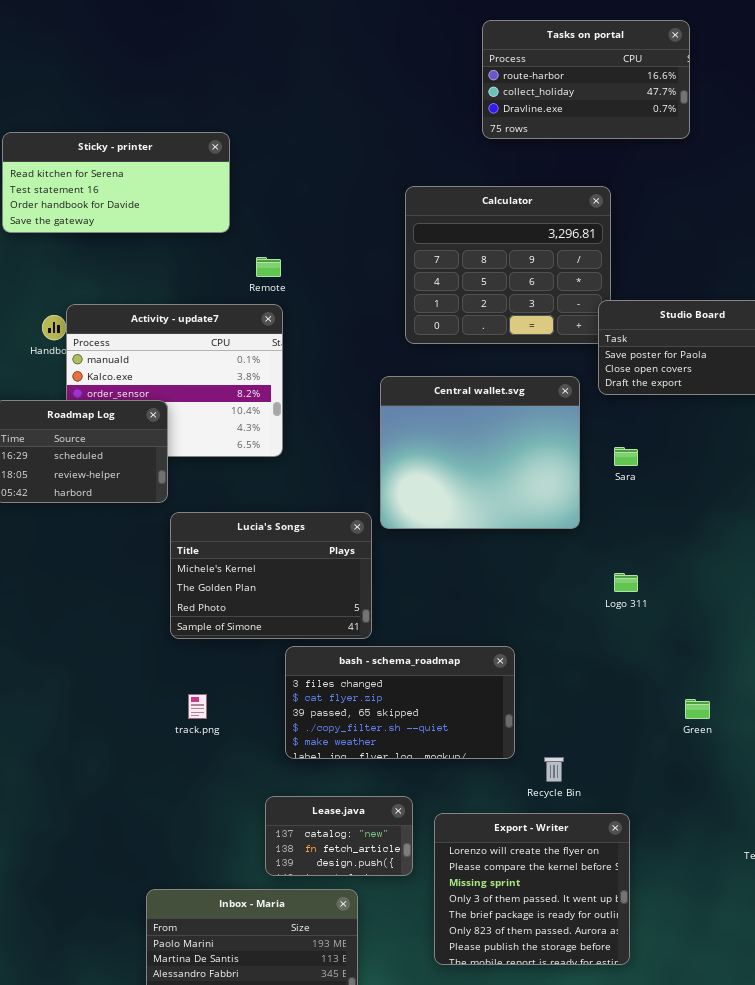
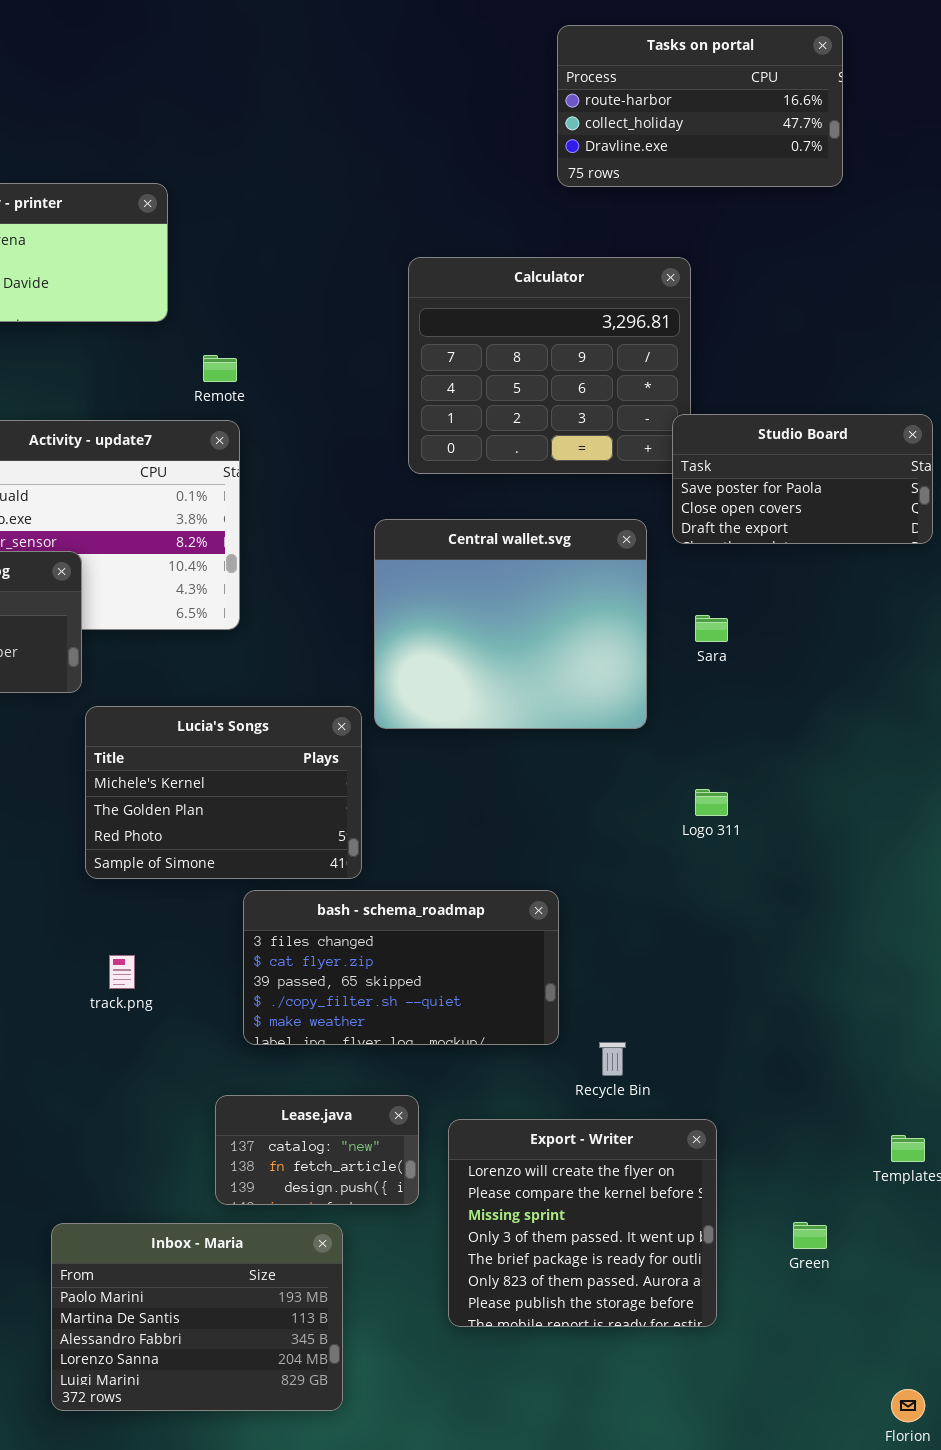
Tasks on portal: [482,20,690,139] -> [557,25,843,187], moved
Green: [685,699,710,719] -> [793,1222,827,1249], moved

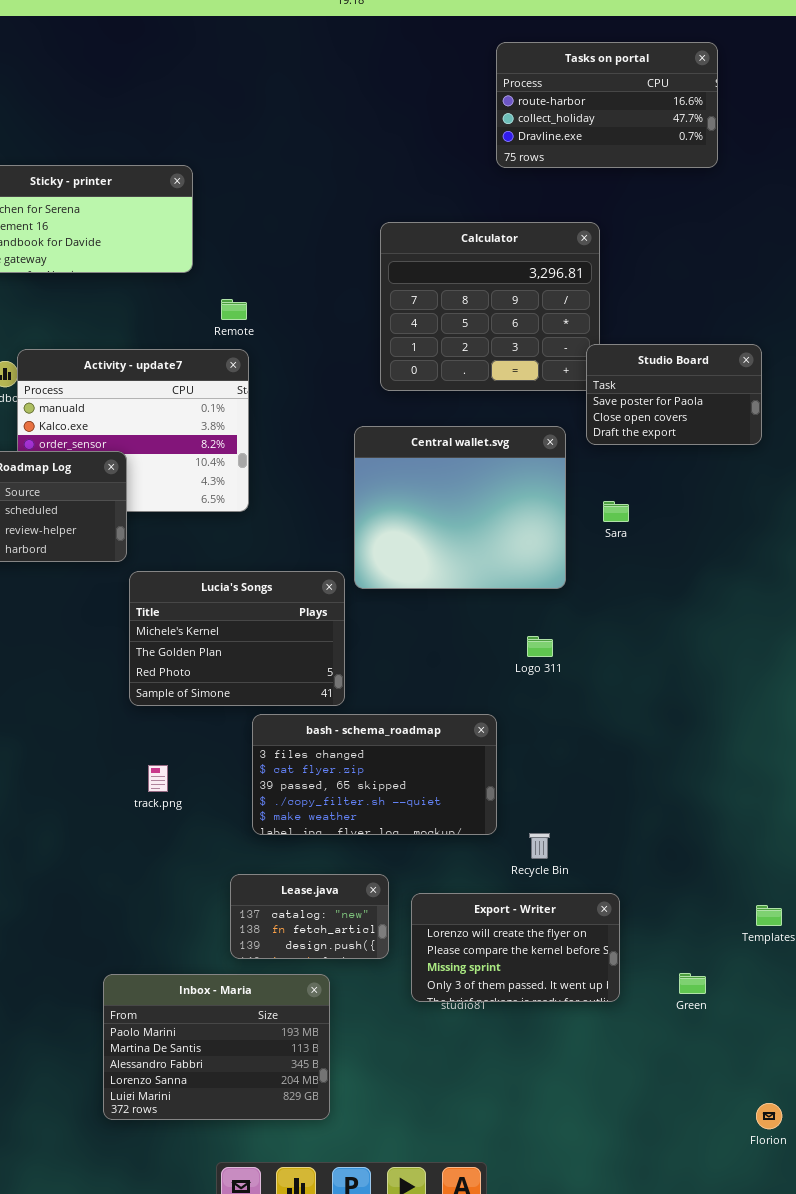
Studio Board: [672,414,933,544] -> [586,344,762,445], resized
Logo 311: [695,789,728,816] -> [527,636,553,657], moved
Export - Writer: [448,1119,717,1327] -> [411,893,620,1002], resized

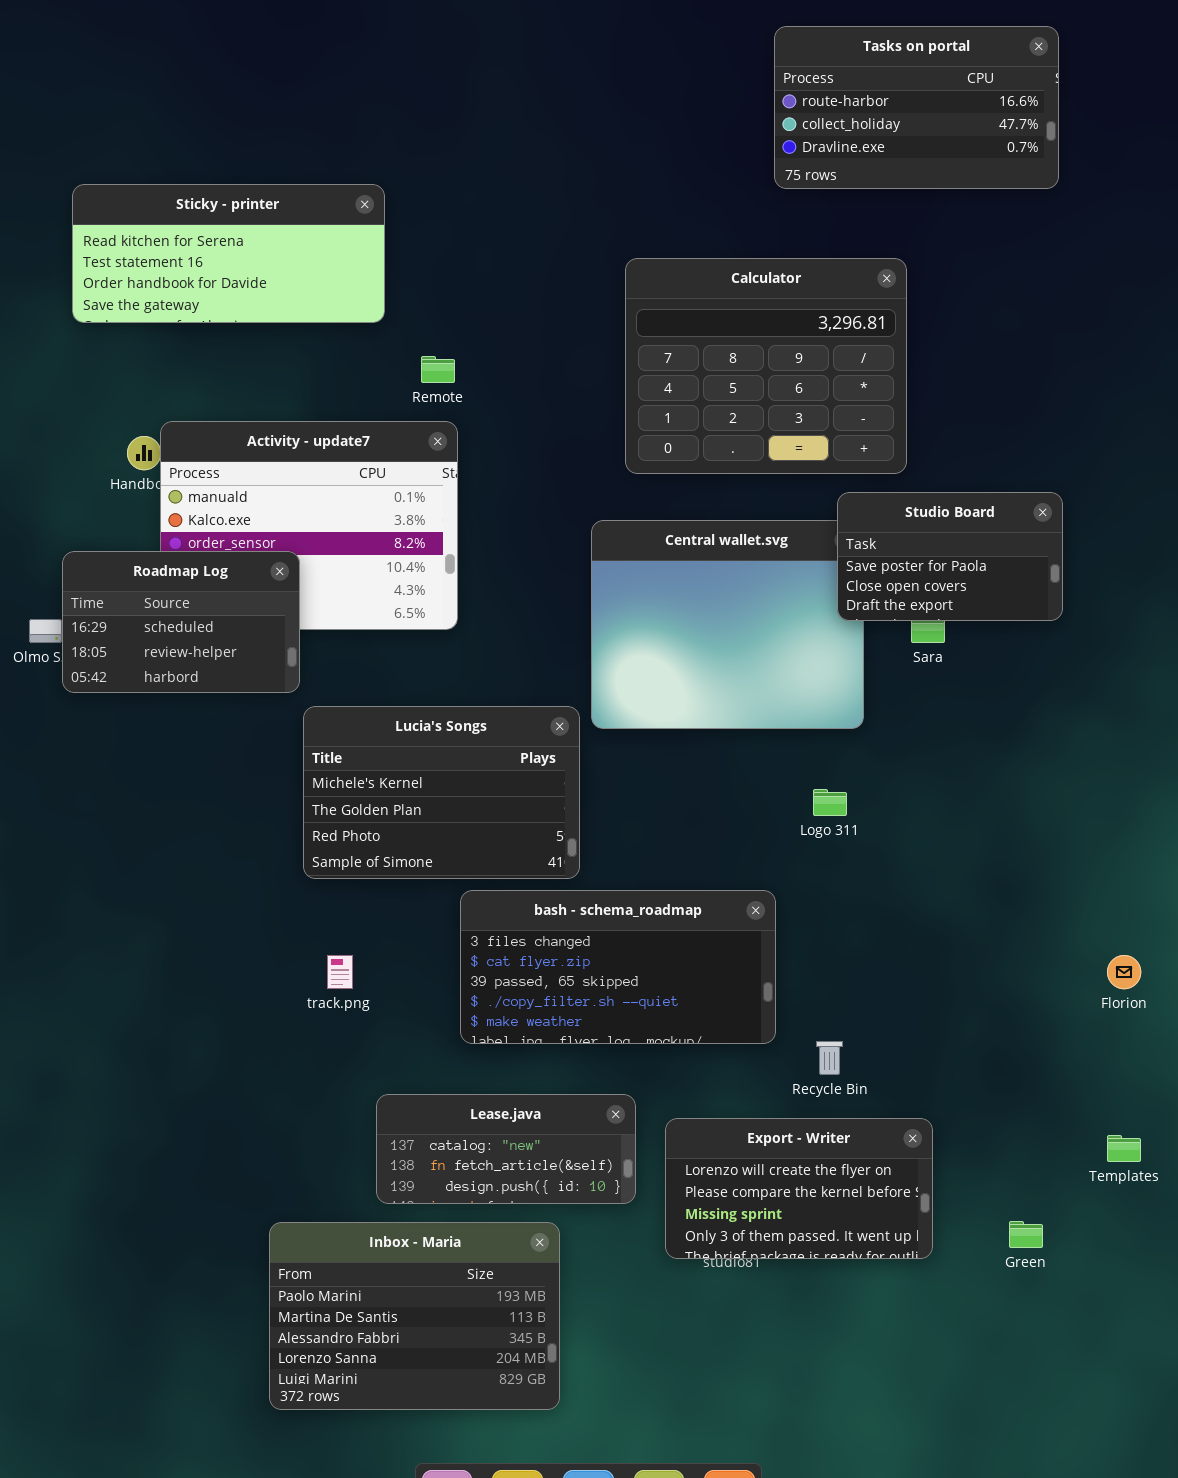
Studio Board: [586,344,762,445] -> [837,492,1063,621], moved
Lease.java: [230,874,389,959] -> [376,1094,636,1204], resized
Florion: [756,1103,782,1129] -> [1107,955,1141,989], moved

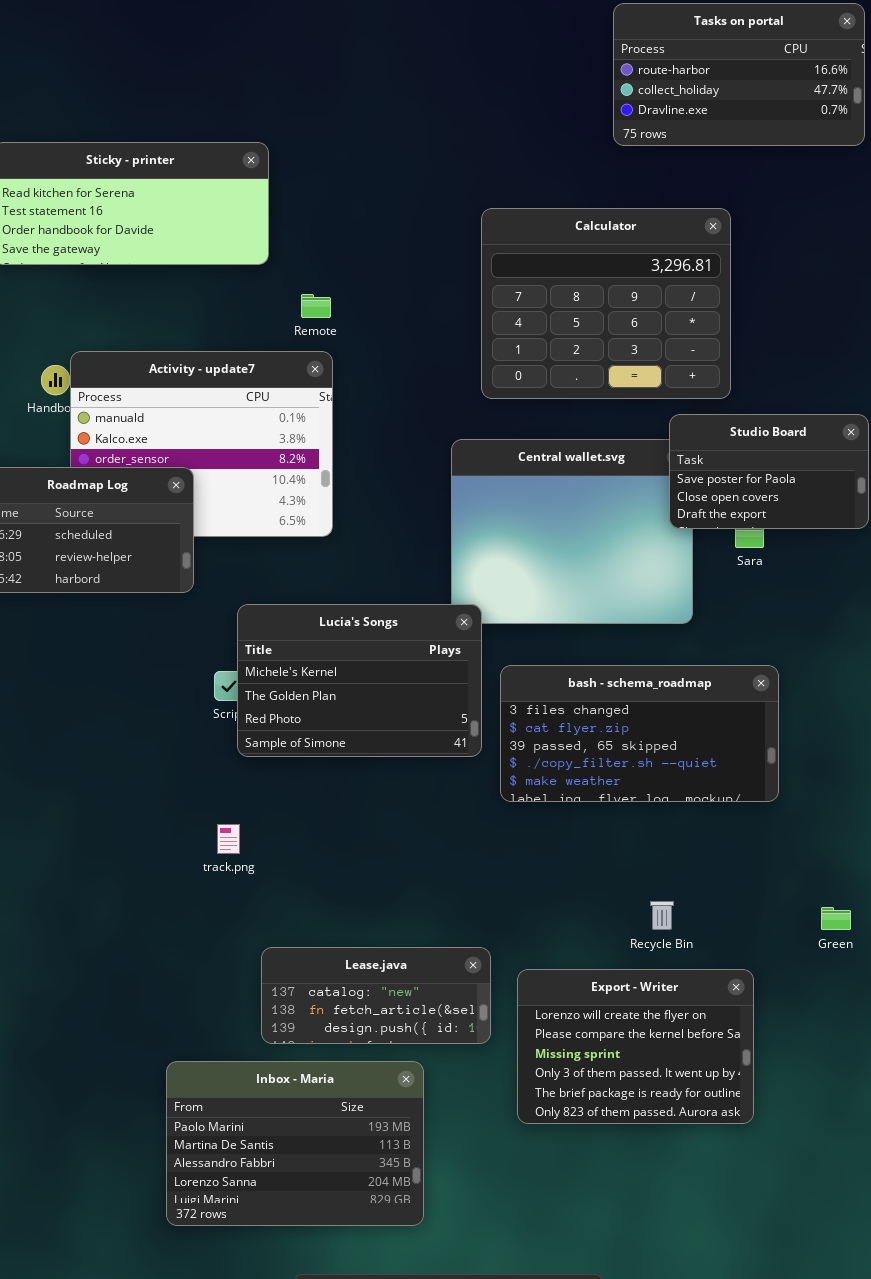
Lucia's Songs: [303,706,580,879] -> [237,604,482,757], moved
bash - schema_roadmap: [460,890,776,1044] -> [500,665,779,802], moved
Export - Writer: [665,1118,933,1259] -> [517,969,754,1124], resized
Green: [1009,1221,1043,1248] -> [821,907,851,930], moved

